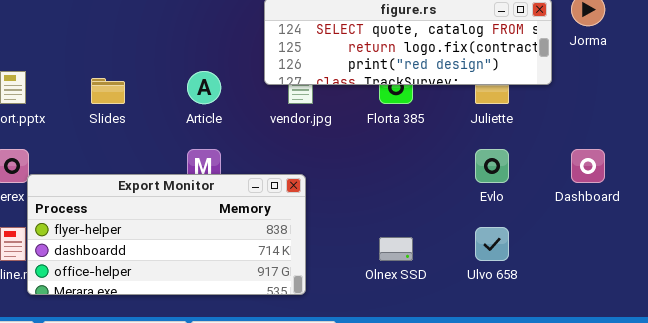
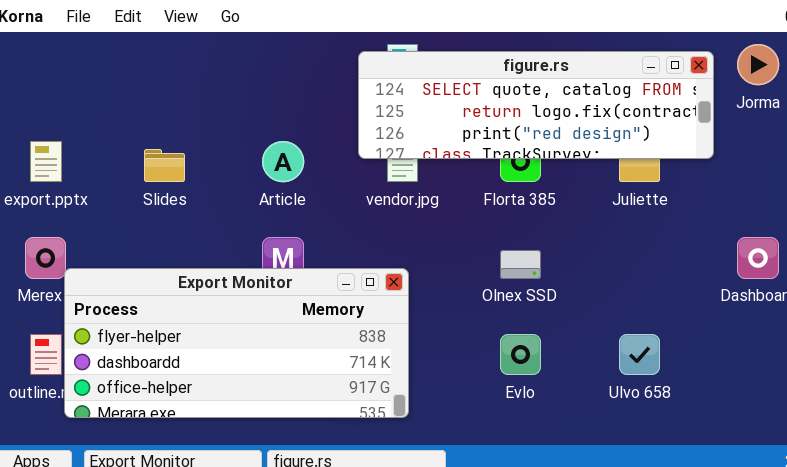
Evlo: [475,149,509,183] -> [500,334,541,375], moved
Olnex SSD: [379,237,413,261] -> [500,250,541,279], moved

